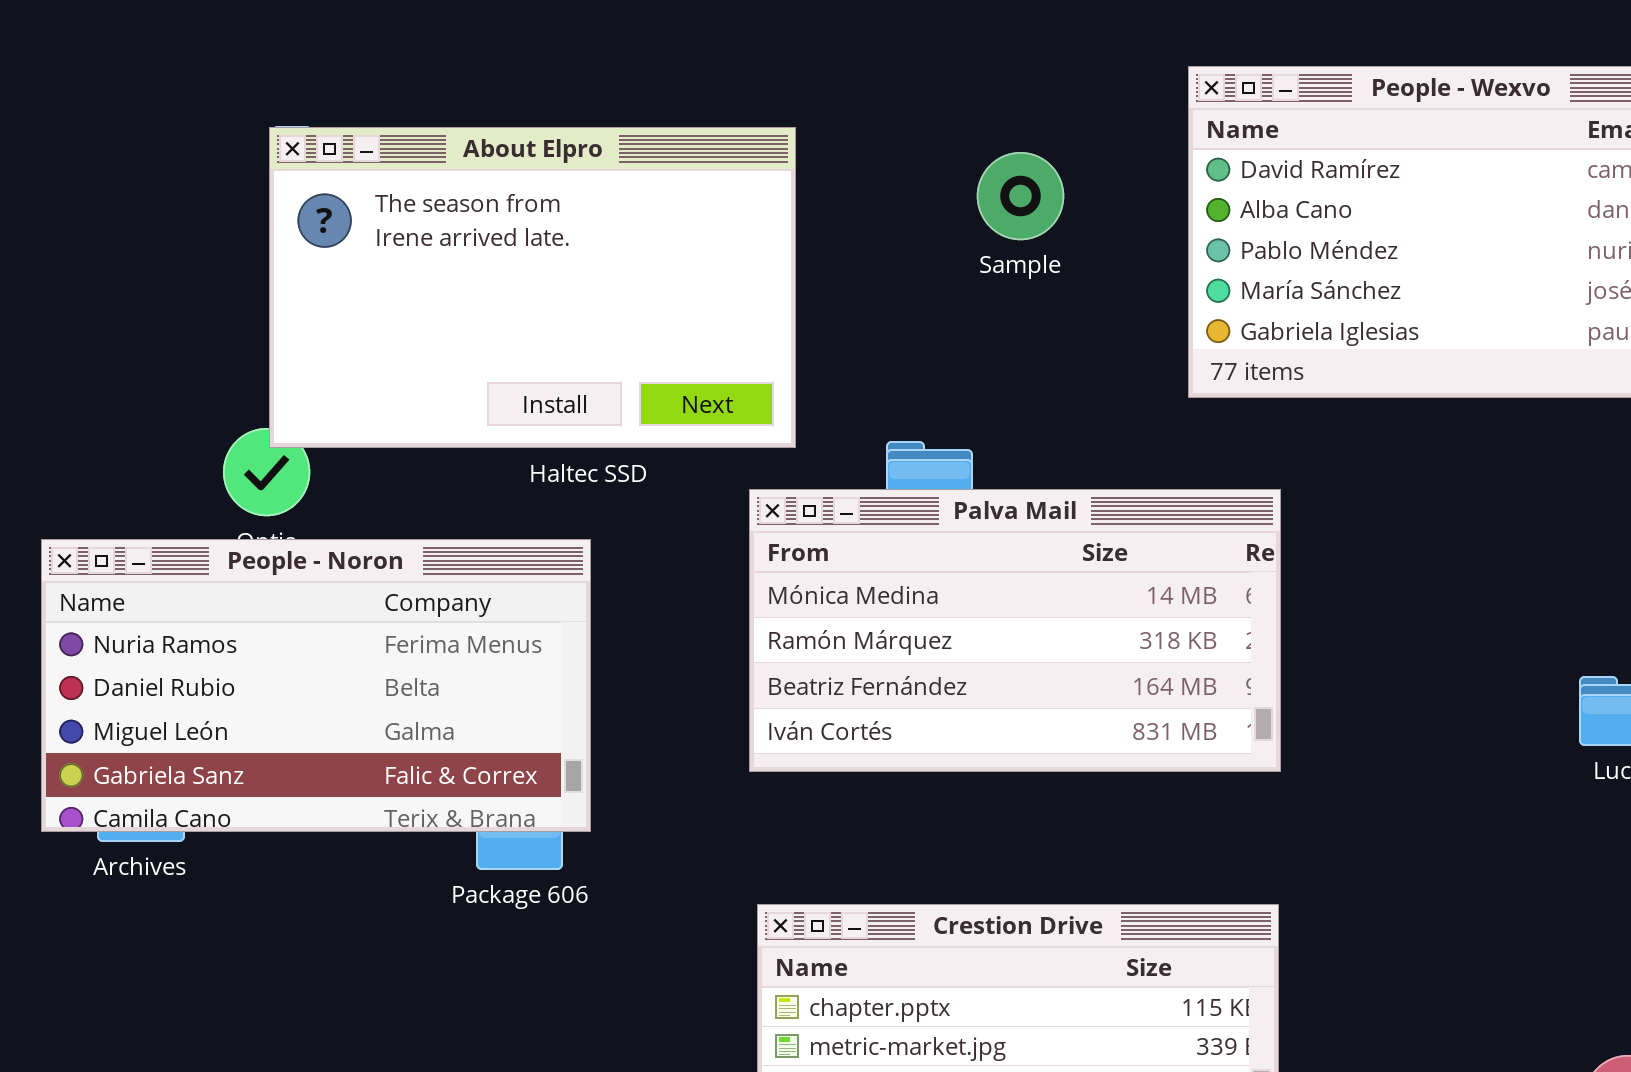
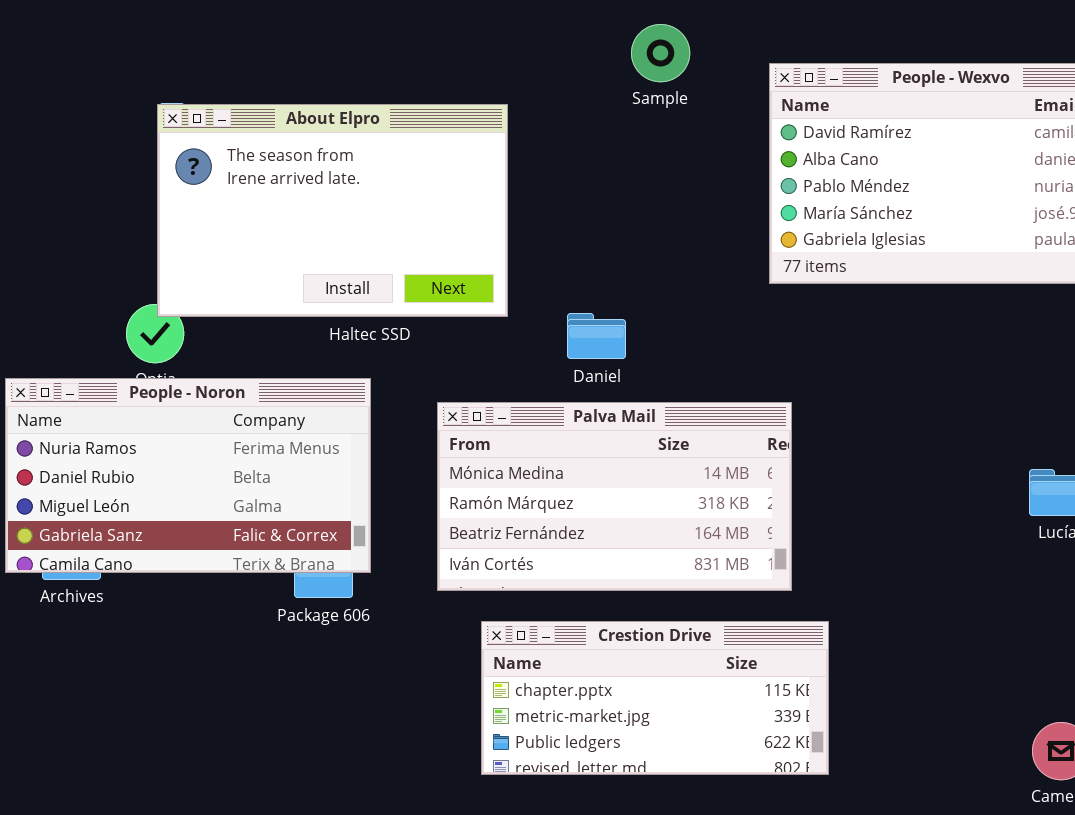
Sample: [977,152,1064,240] -> [631,24,690,82], moved
Palva Mail: [749,489,1281,772] -> [437,402,792,591], moved

